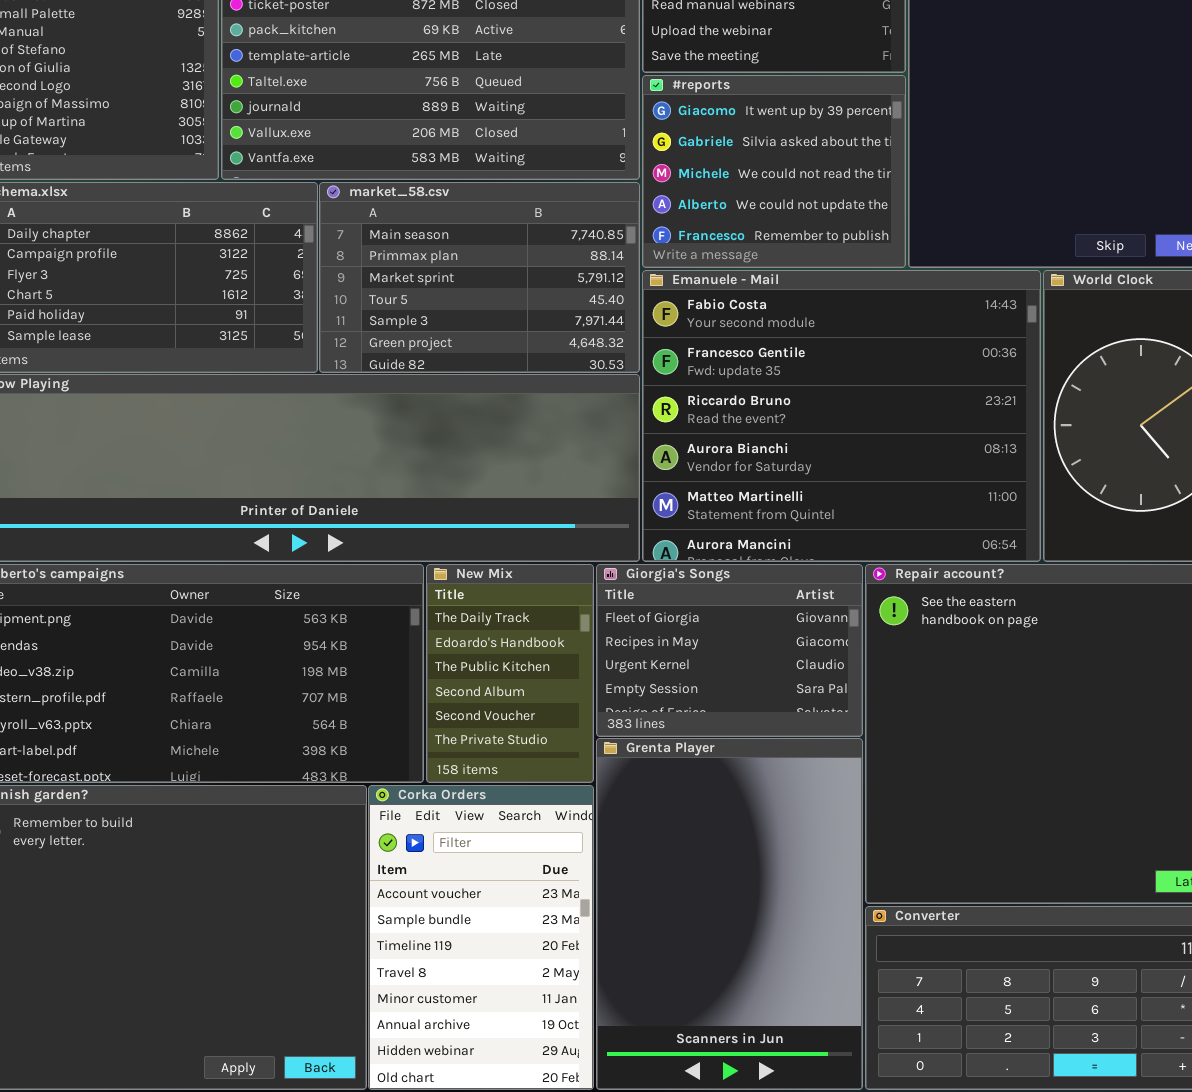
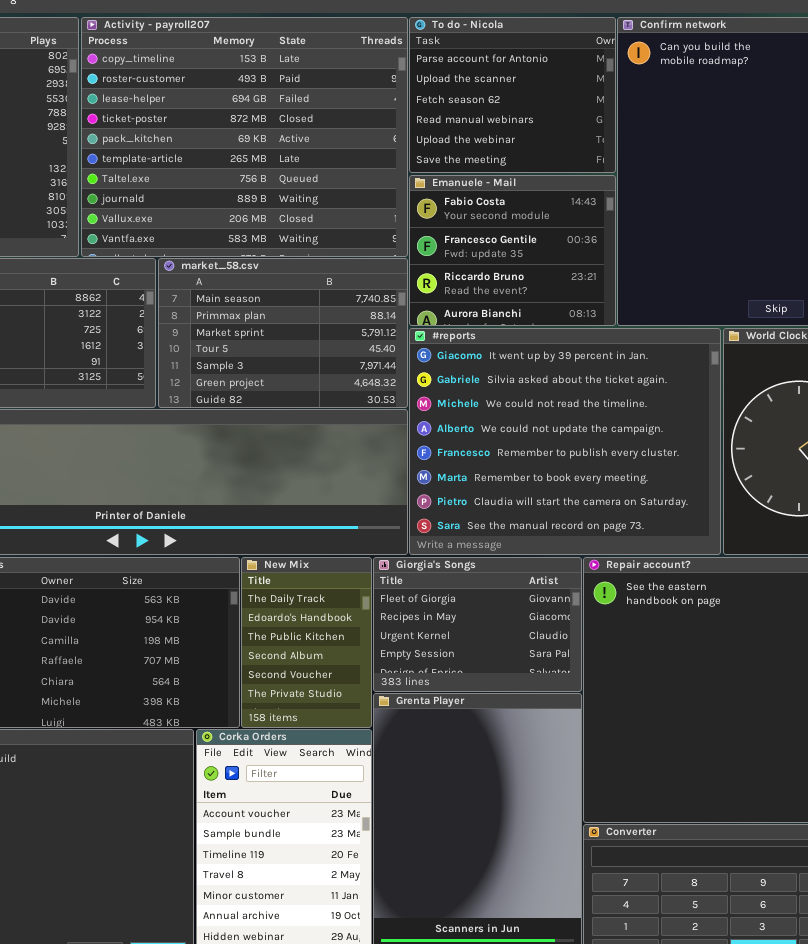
#reports: [642,75,906,268] -> [409,328,721,555], moved, resized
Emanuele - Mail: [642,270,1041,562] -> [409,175,616,326], moved, resized

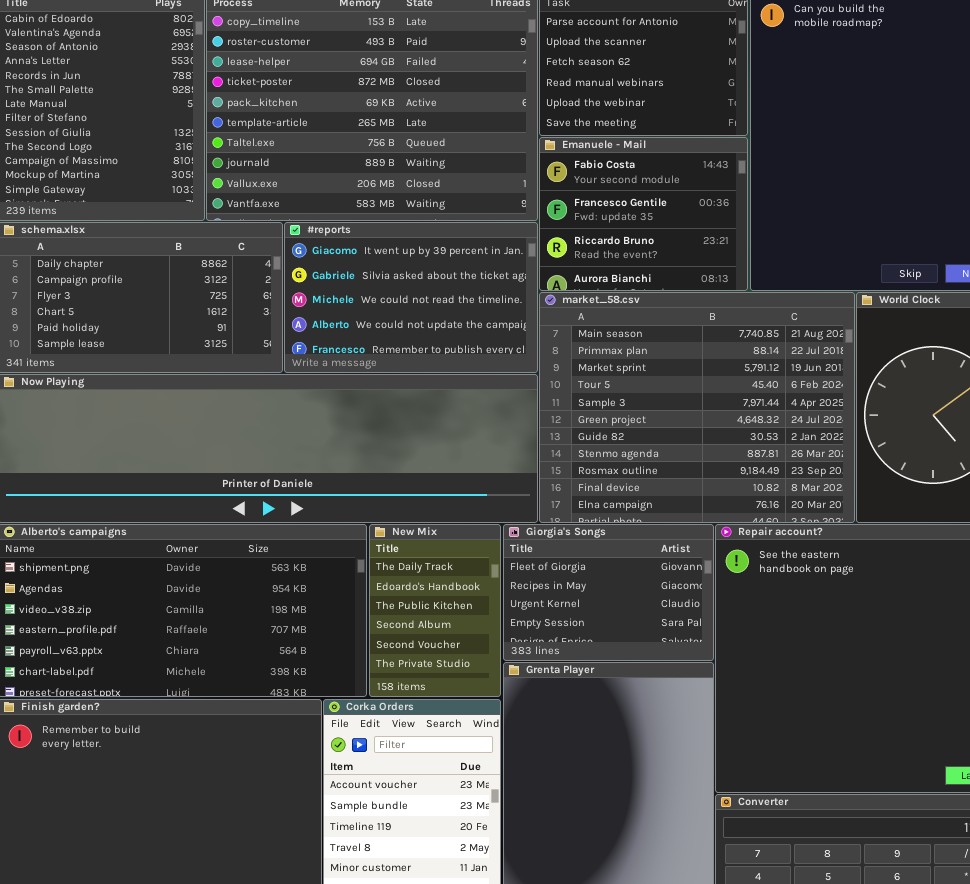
market_58.csv: [158,258,408,408] -> [539,292,855,523], moved, resized
#reports: [409,328,721,555] -> [284,222,538,373], moved, resized

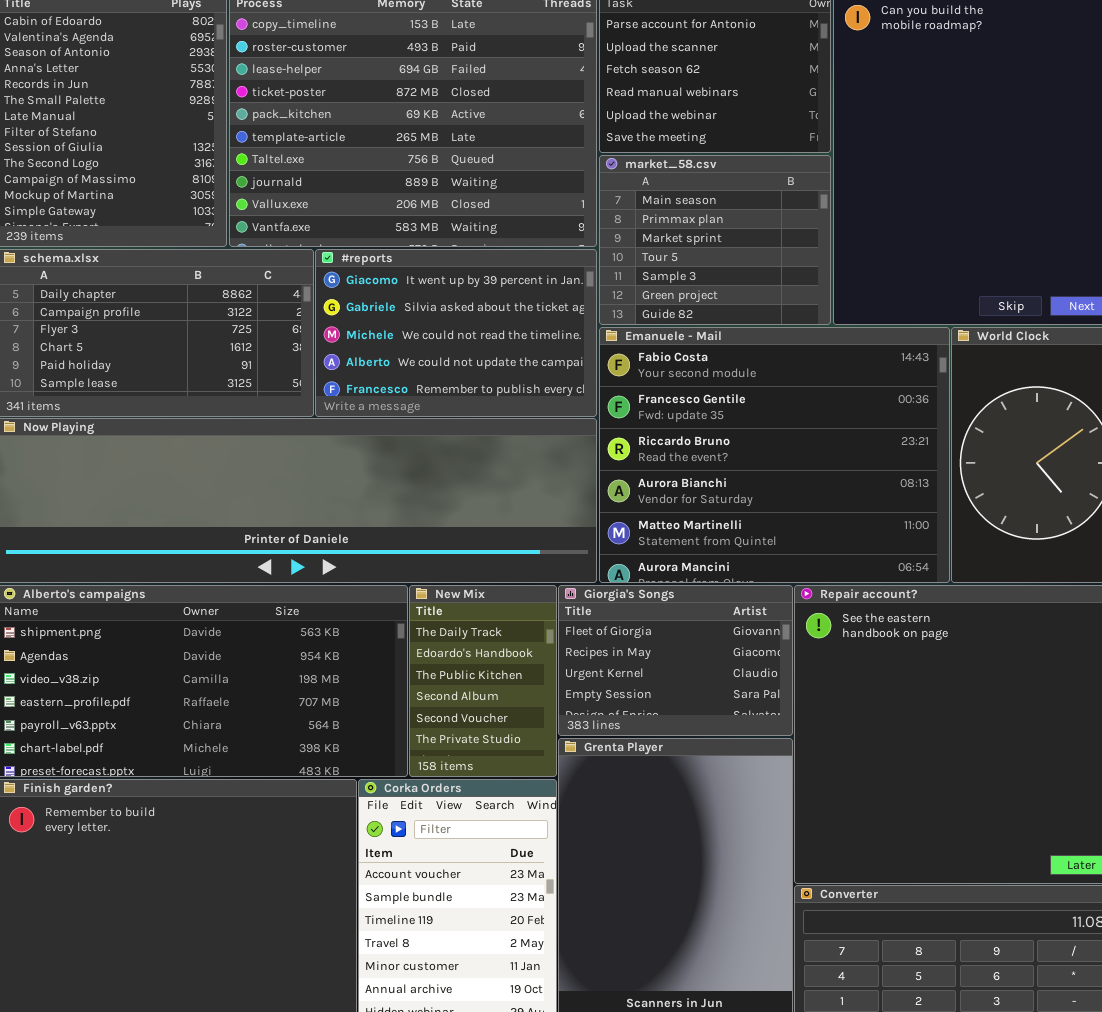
Emanuele - Mail: [539,137,748,291] -> [599,327,950,583], moved, resized
market_58.csv: [539,292,855,523] -> [599,155,831,325], moved, resized

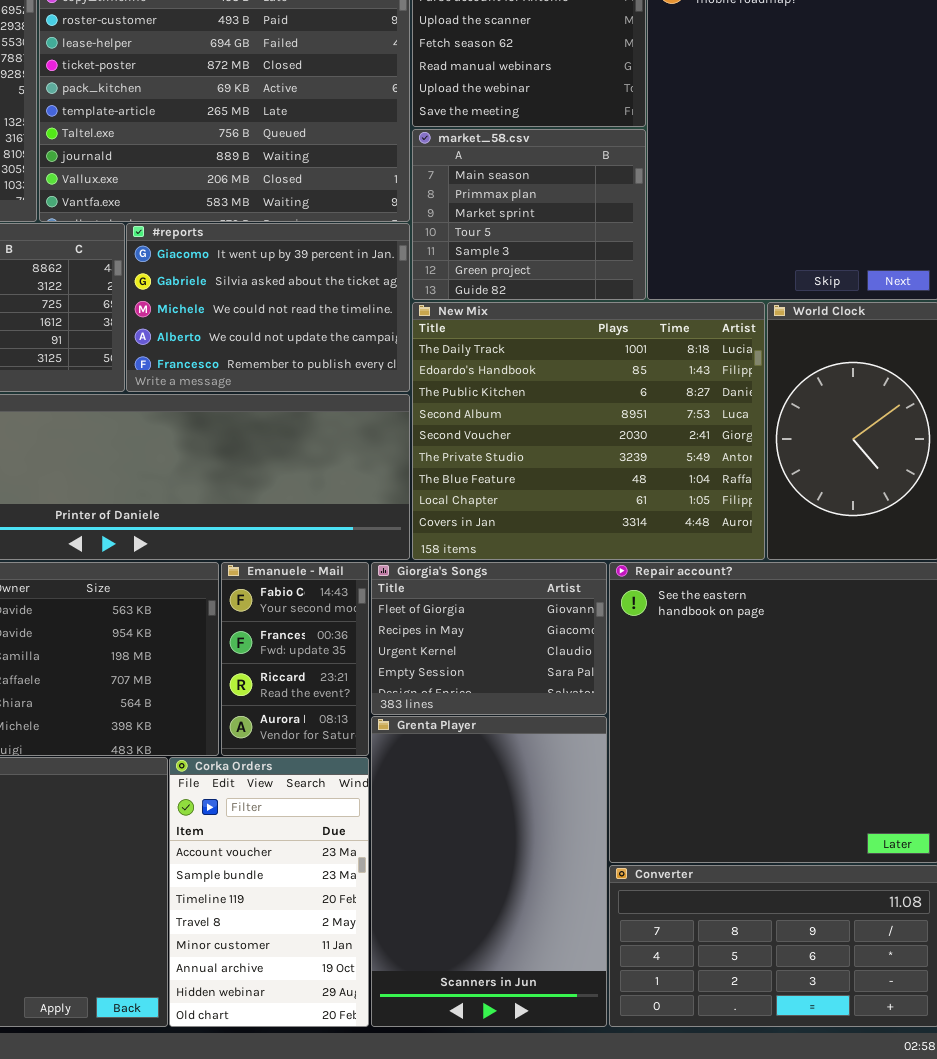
Emanuele - Mail: [599,327,950,583] -> [221,562,369,756], moved, resized
New Mix: [409,585,557,777] -> [412,302,765,560], moved, resized

